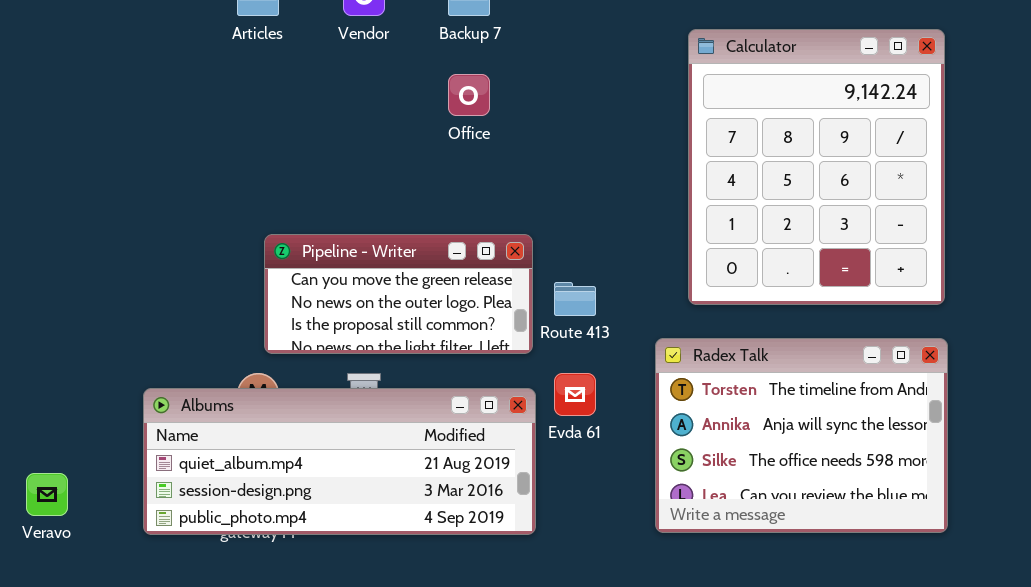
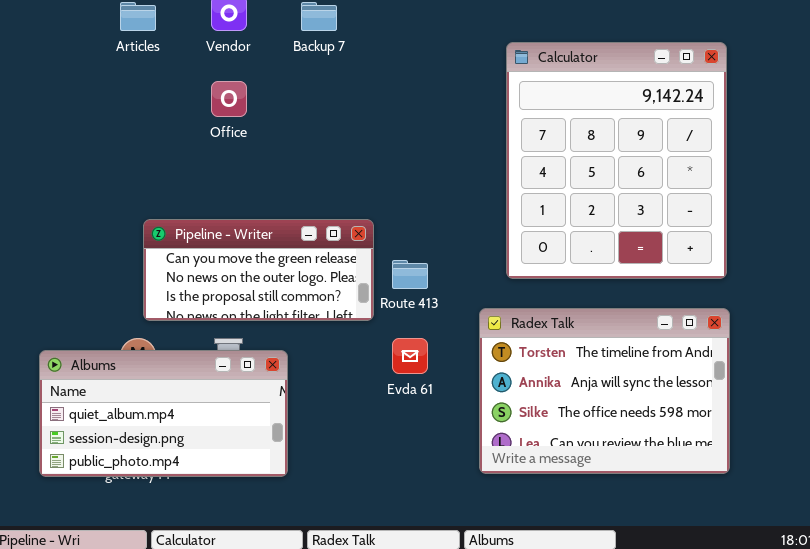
Office: [448,74,490,116] -> [211,81,247,117], moved
Albums: [143,388,536,535] -> [39,350,288,477], resized

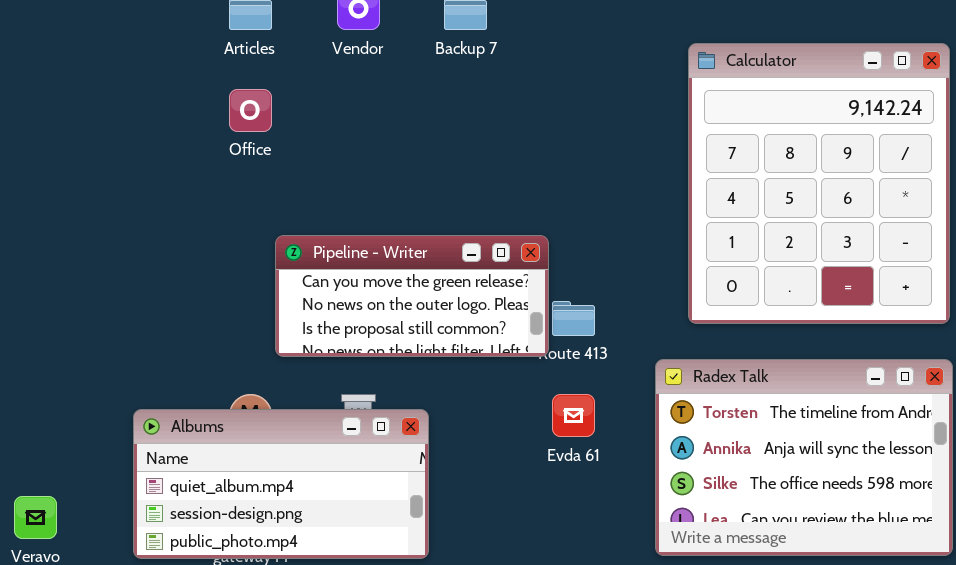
Office: [211,81,247,117] -> [229,89,272,132], moved
Pipeline - Writer: [143,219,374,321] -> [275,235,549,357], moved

